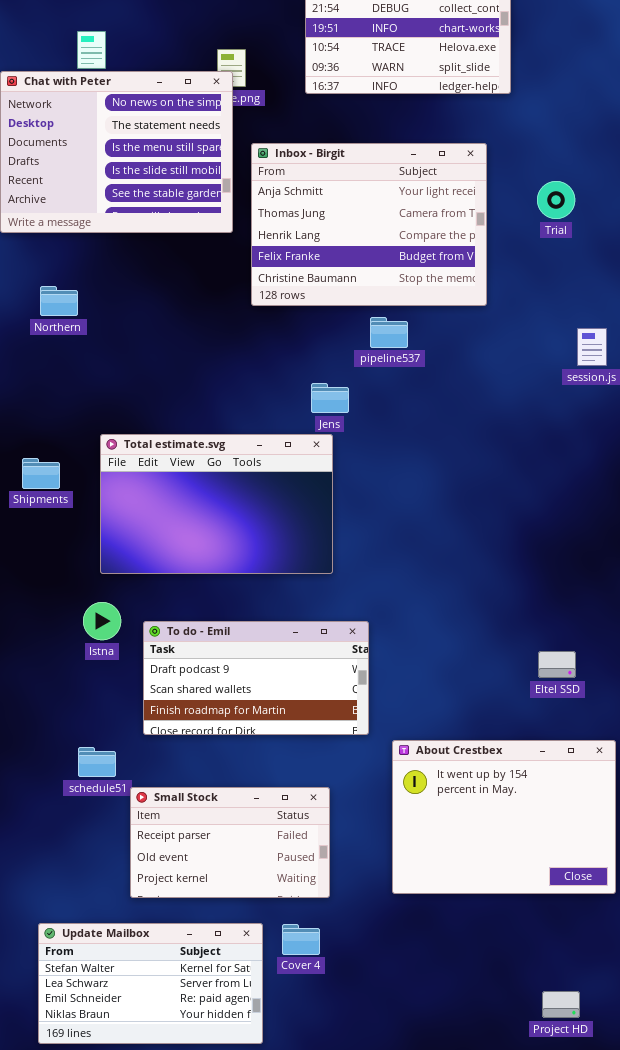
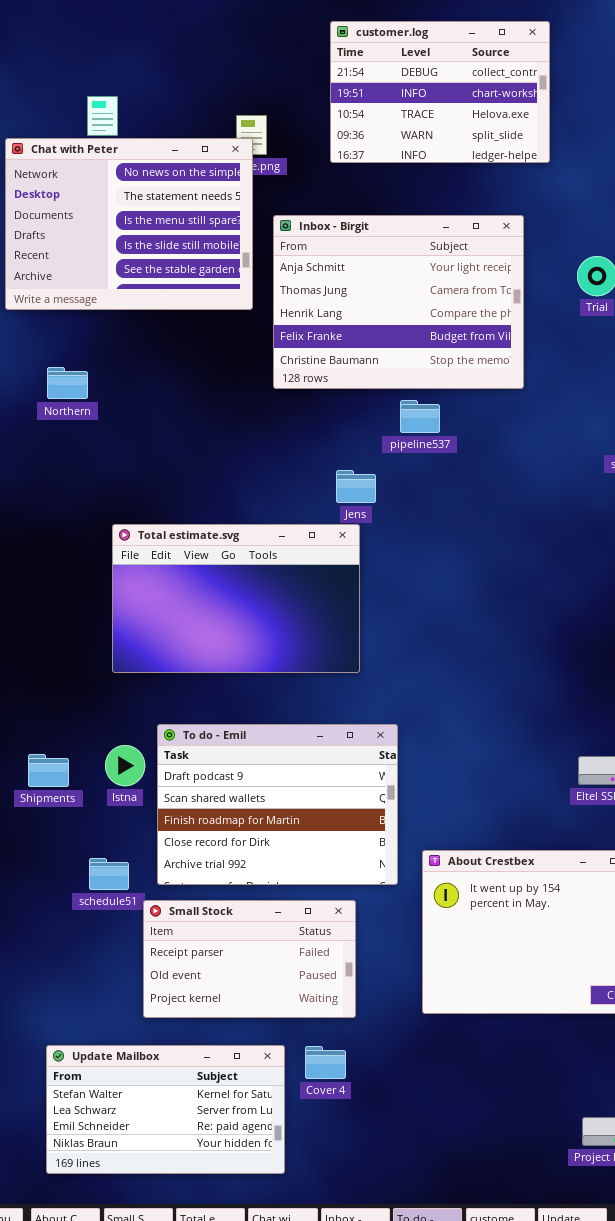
Shipments: [22,458,60,489] -> [28,754,69,787], moved
Istna: [83,602,121,640] -> [105,745,145,786], moved
To do - Emil: [143,621,369,735] -> [157,724,398,885], resized

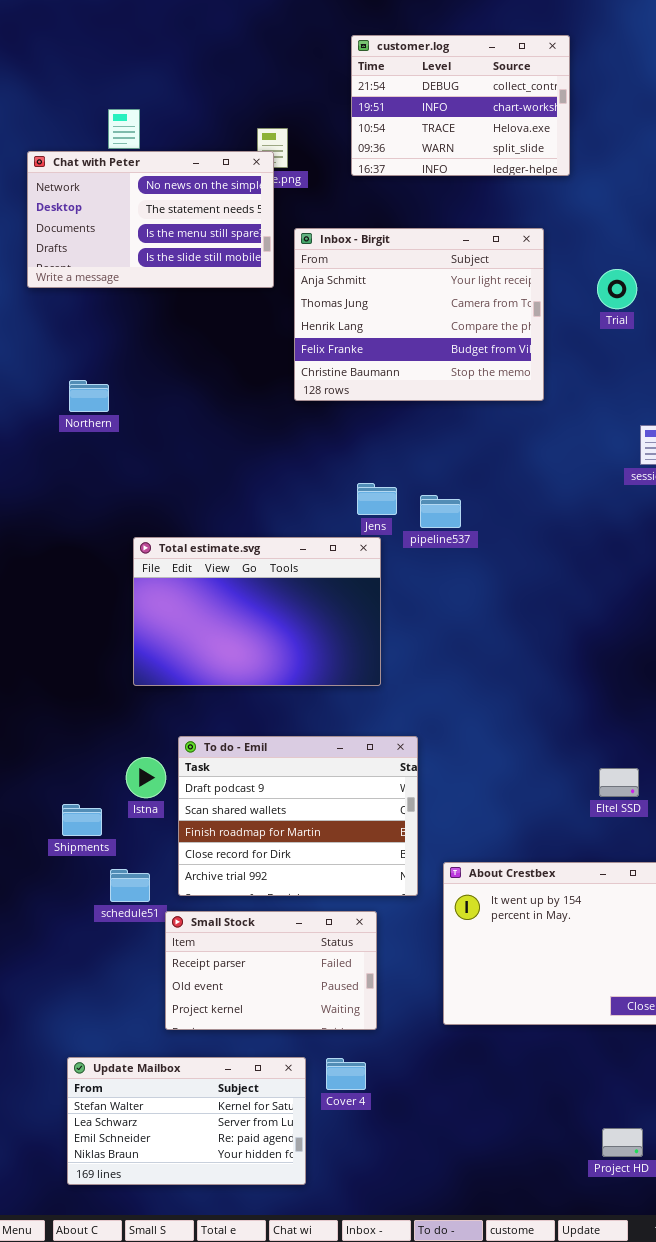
Chat with Peter: [5,138,253,310] -> [27,151,274,288], resized
pipeline537: [400,400,440,433] -> [420,495,461,528], moved
Shipments: [28,754,69,787] -> [62,804,102,836], moved

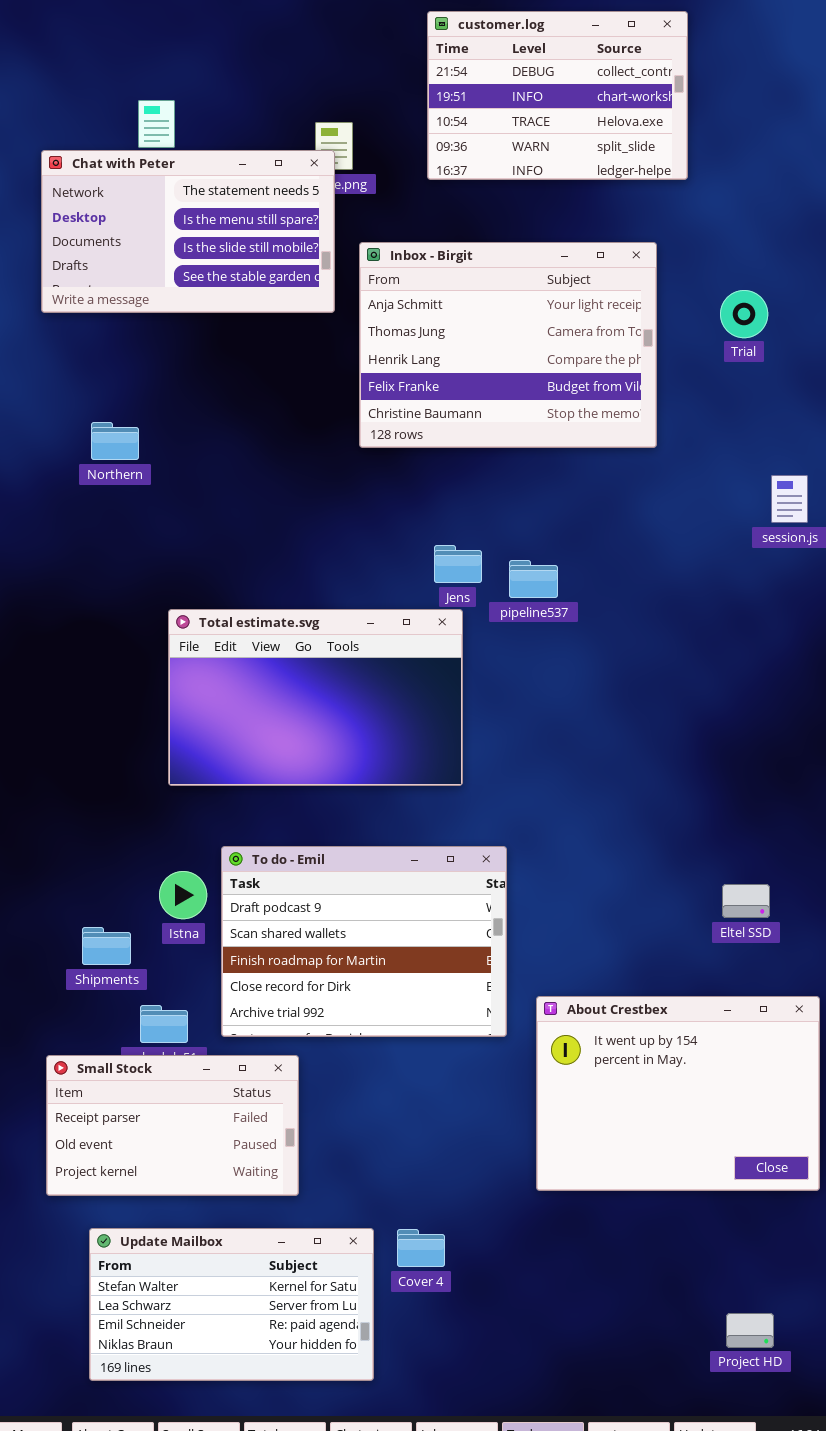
Chat with Peter: [27,151,274,288] -> [41,150,335,313], scrolled down 1 row
Small Stock: [165,911,377,1030] -> [46,1055,299,1196], moved

